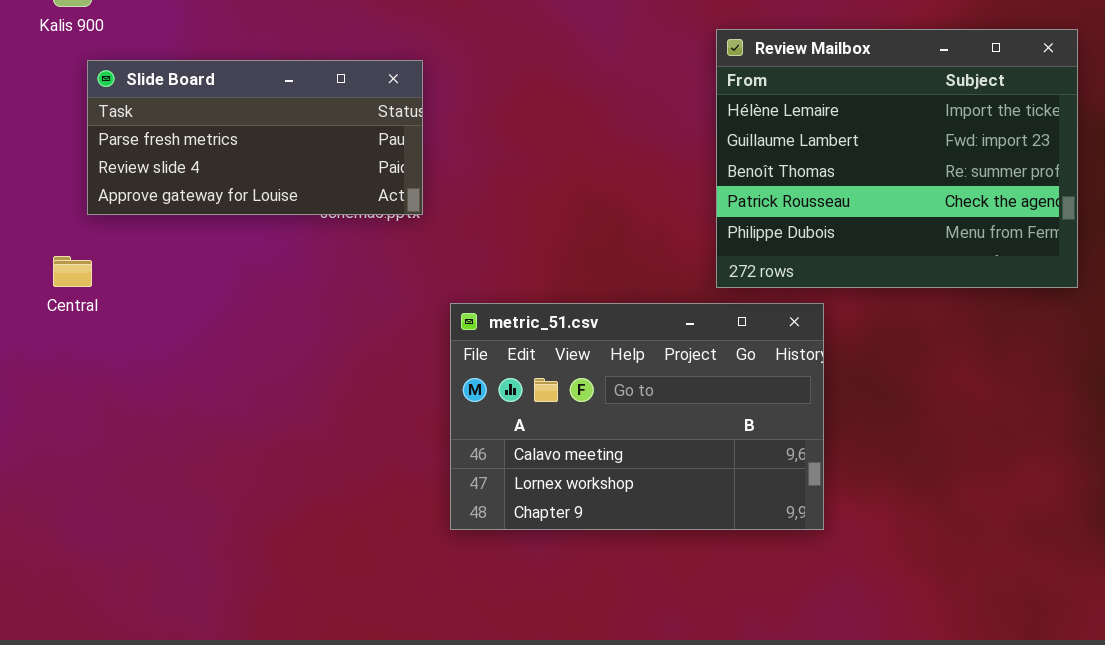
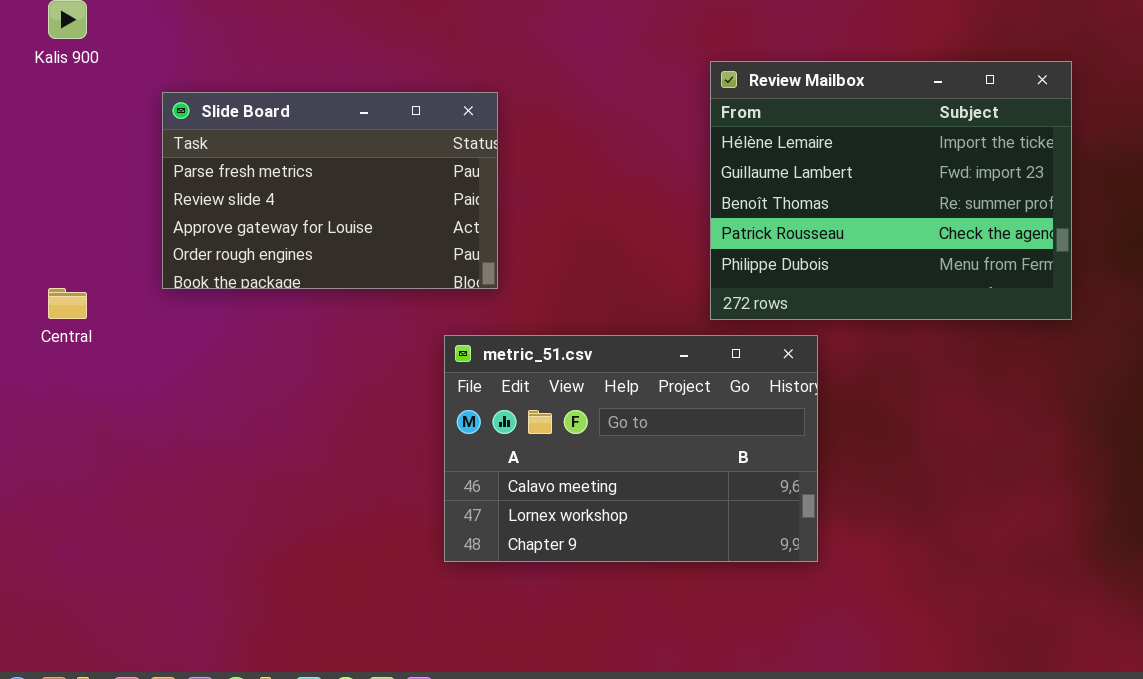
Slide Board: [87,60,423,215] -> [162,92,498,289], moved, resized

